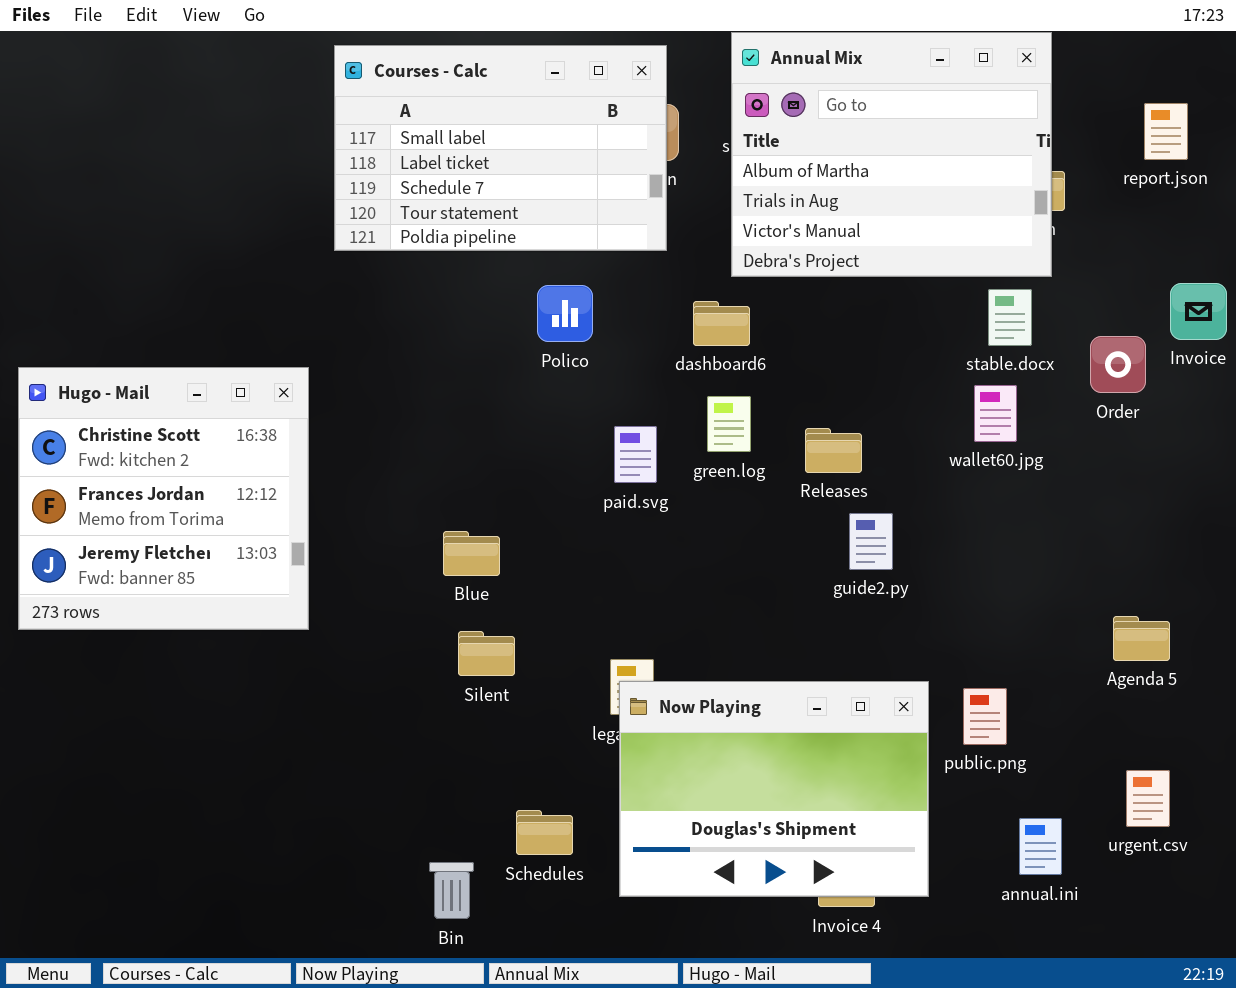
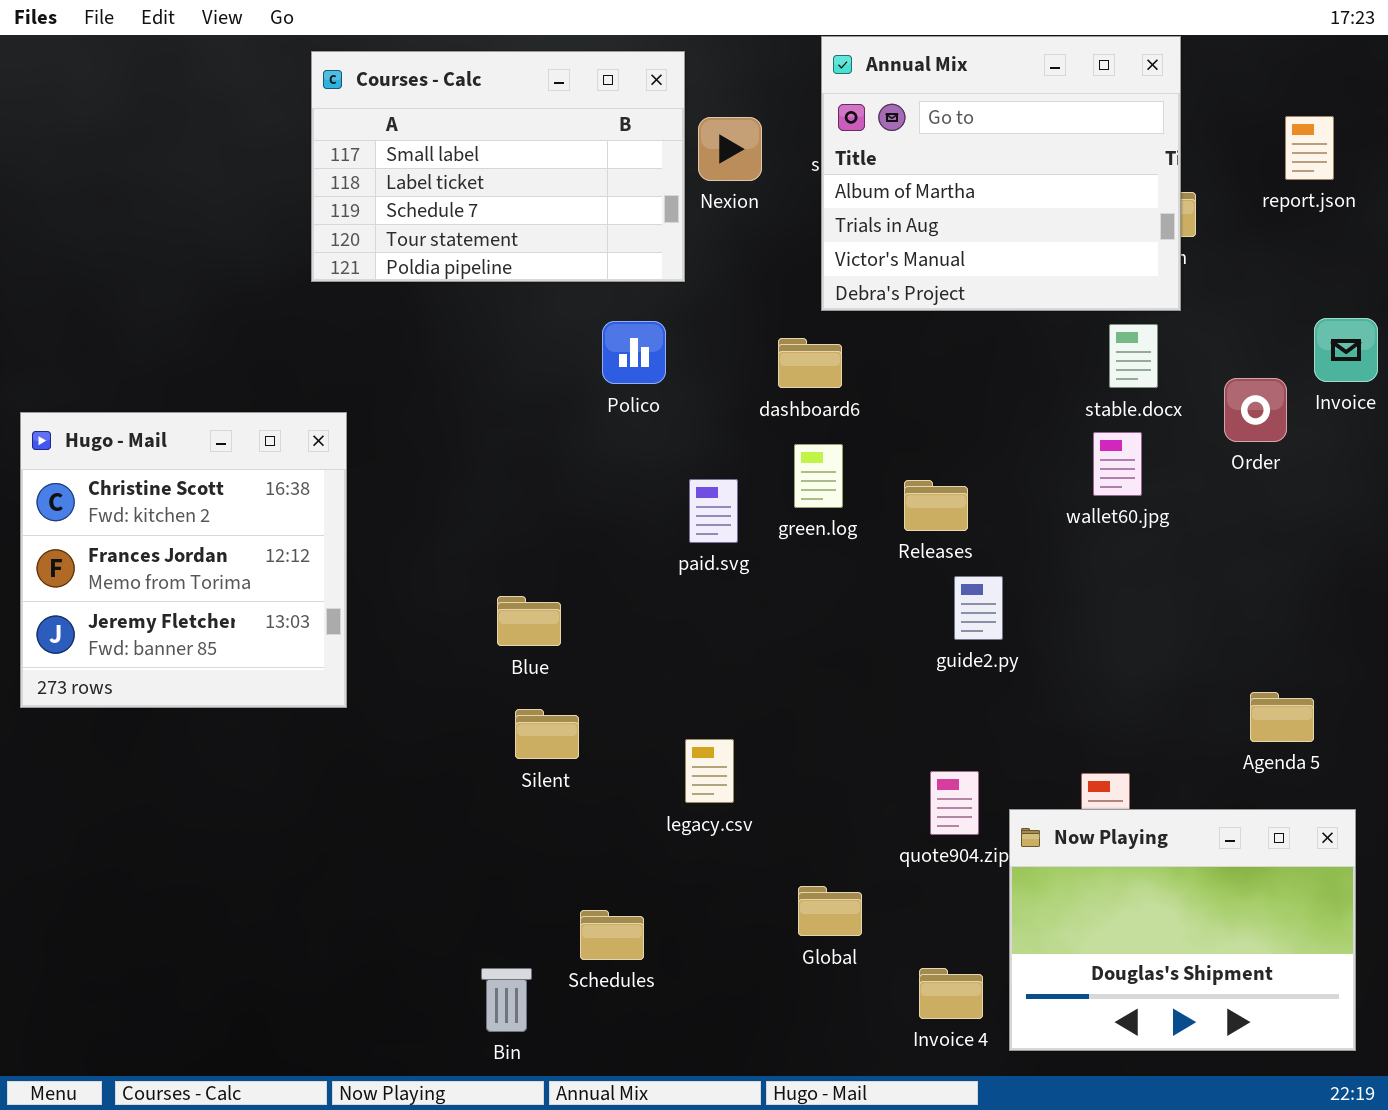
Courses - Calc: [334,45,667,251] -> [311,51,685,282], moved
Now Playing: [619,681,929,897] -> [1009,809,1356,1051], moved

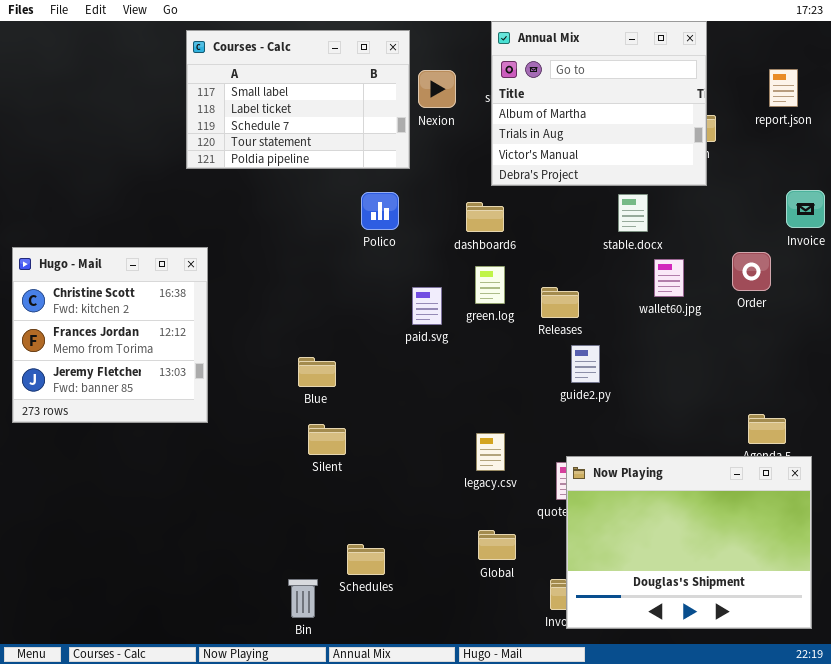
stable.docx: [1109,324,1158,388] -> [618,194,648,232], moved
Order: [1224,378,1287,442] -> [732,252,771,291], moved
legacy.csv: [685,739,734,803] -> [476,433,505,471], moved
Now Playing: [1009,809,1356,1051] -> [566,456,812,629], resized

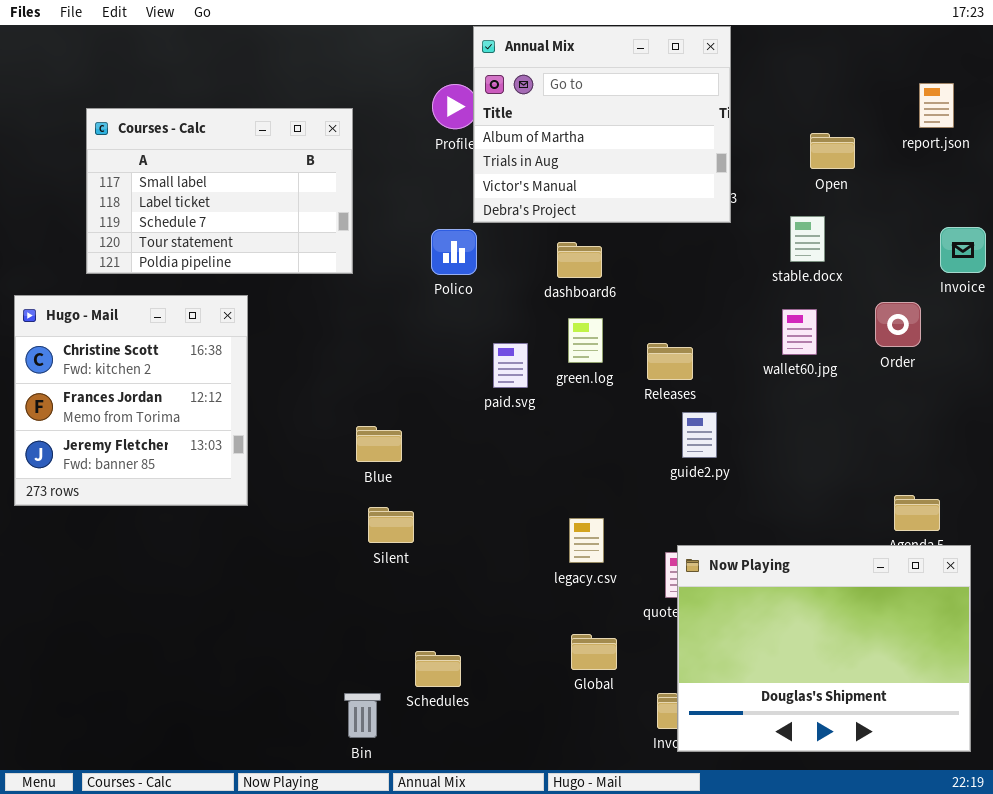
Annual Mix: [491,21,707,186] -> [473,26,731,223], moved
Courses - Calc: [186,30,410,169] -> [86,108,353,274], moved
stable.docx: [618,194,648,232] -> [790,216,825,262], moved

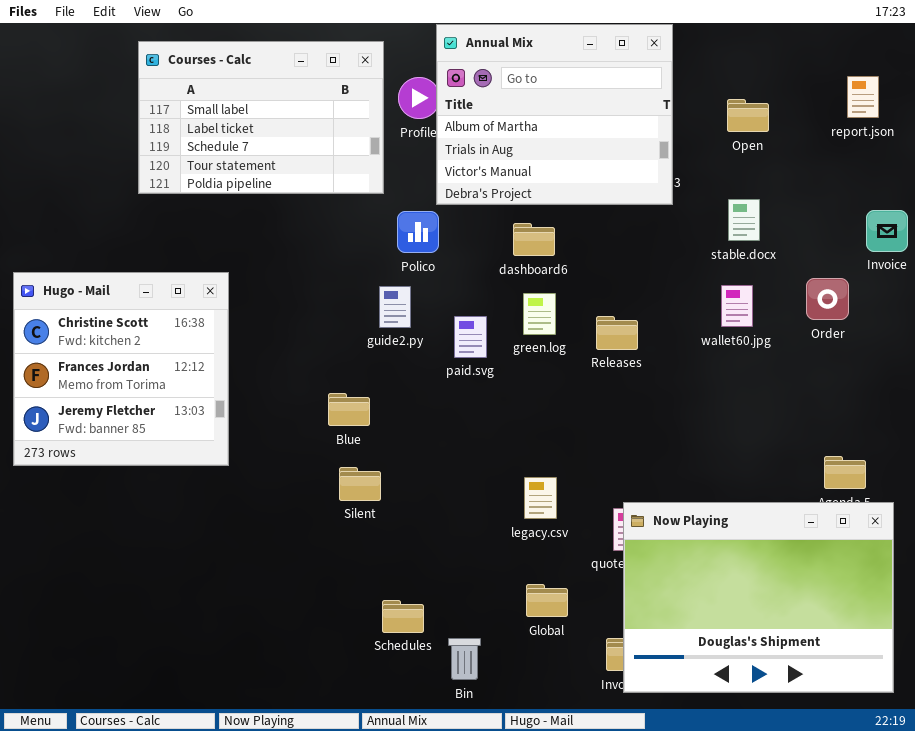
Courses - Calc: [86,108,353,274] -> [138,41,384,194], moved
Open: [810,133,855,169] -> [727,99,769,132], moved
guide2.py: [682,412,717,458] -> [379,286,411,328], moved
Bin: [344,693,381,738] -> [448,638,481,680], moved

